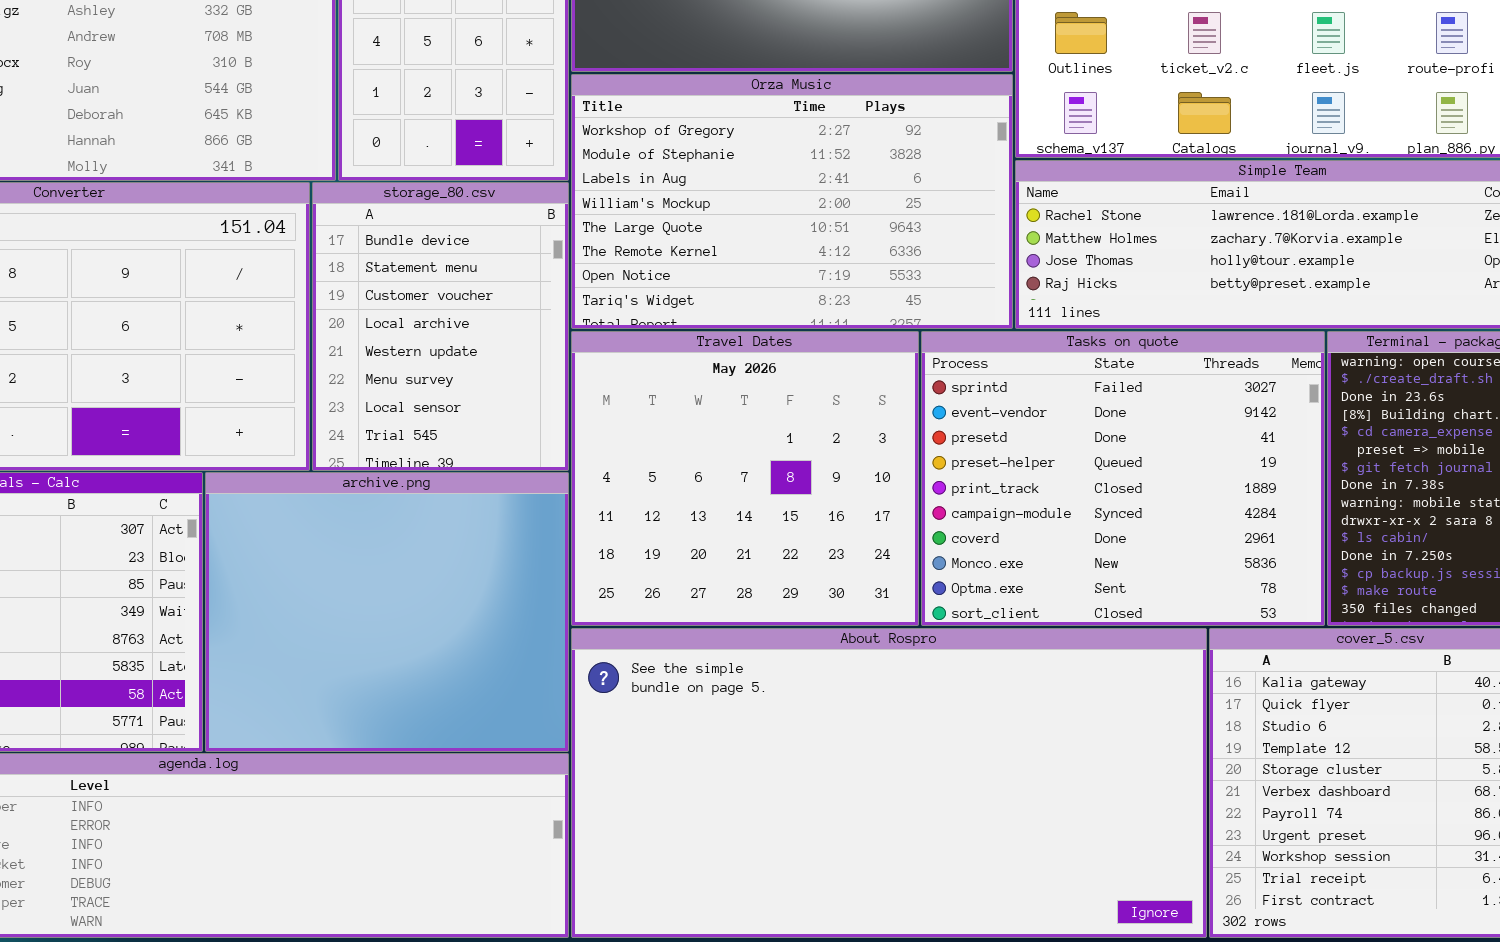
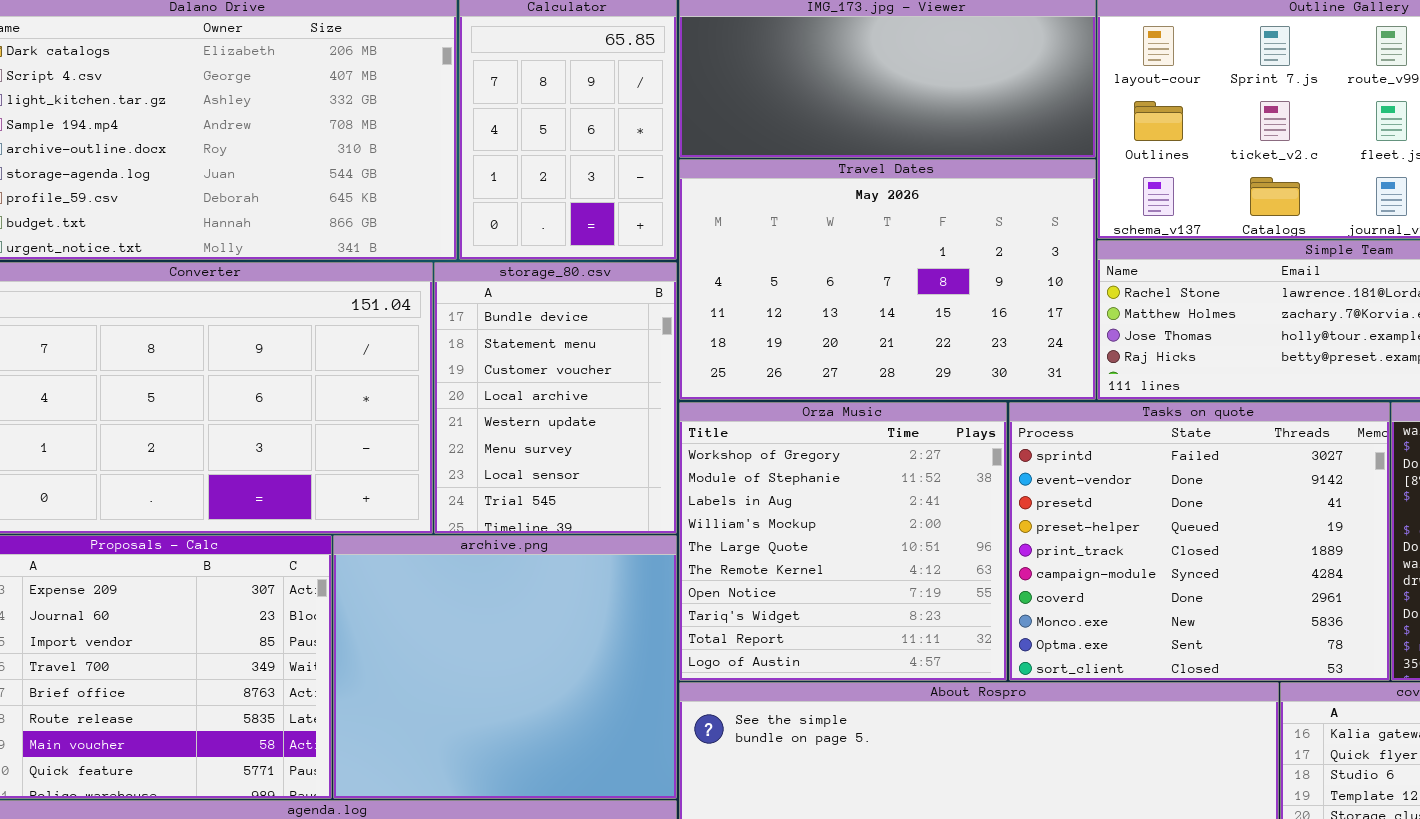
Orza Music: [571,74,1013,329] -> [679,402,1007,681], moved, resized
Travel Dates: [571,331,919,626] -> [679,159,1096,400], moved, resized

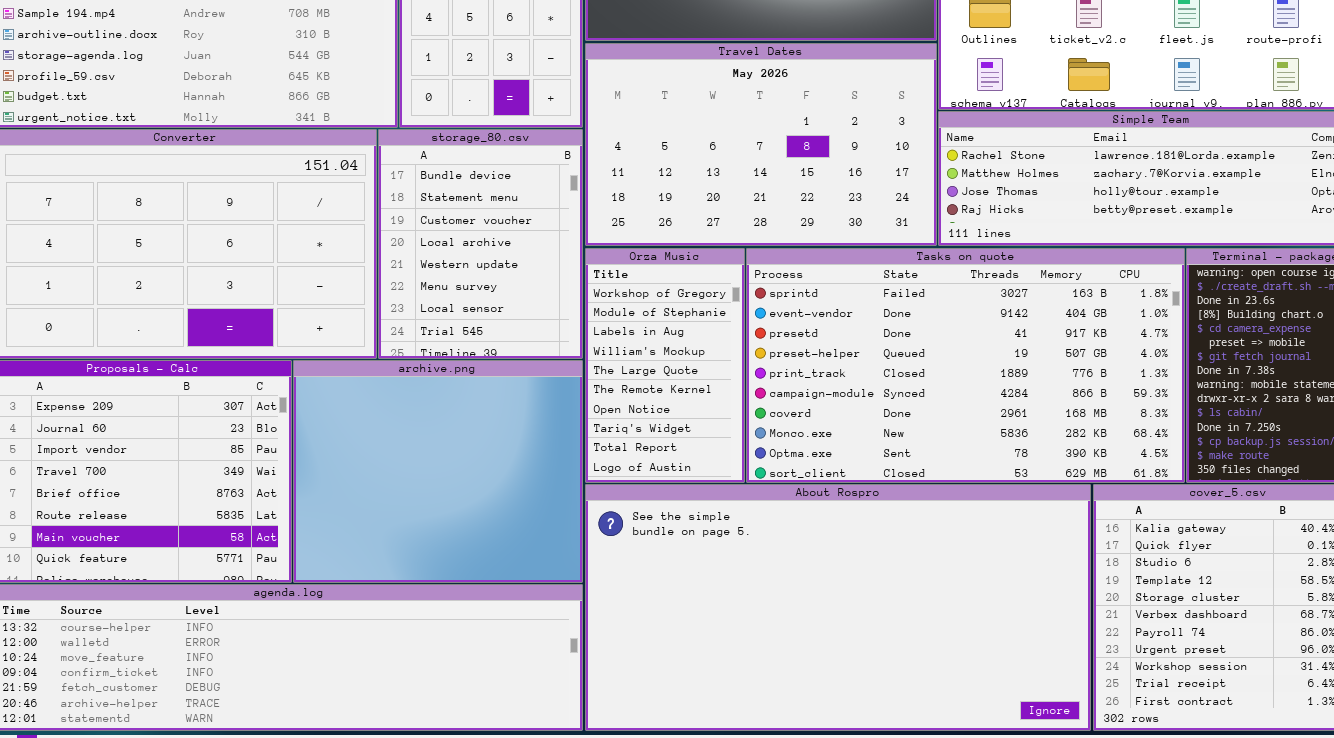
Orza Music: [679,402,1007,681] -> [585,248,745,483], resized
Tasks on quote: [1009,402,1390,681] -> [746,248,1185,483], resized

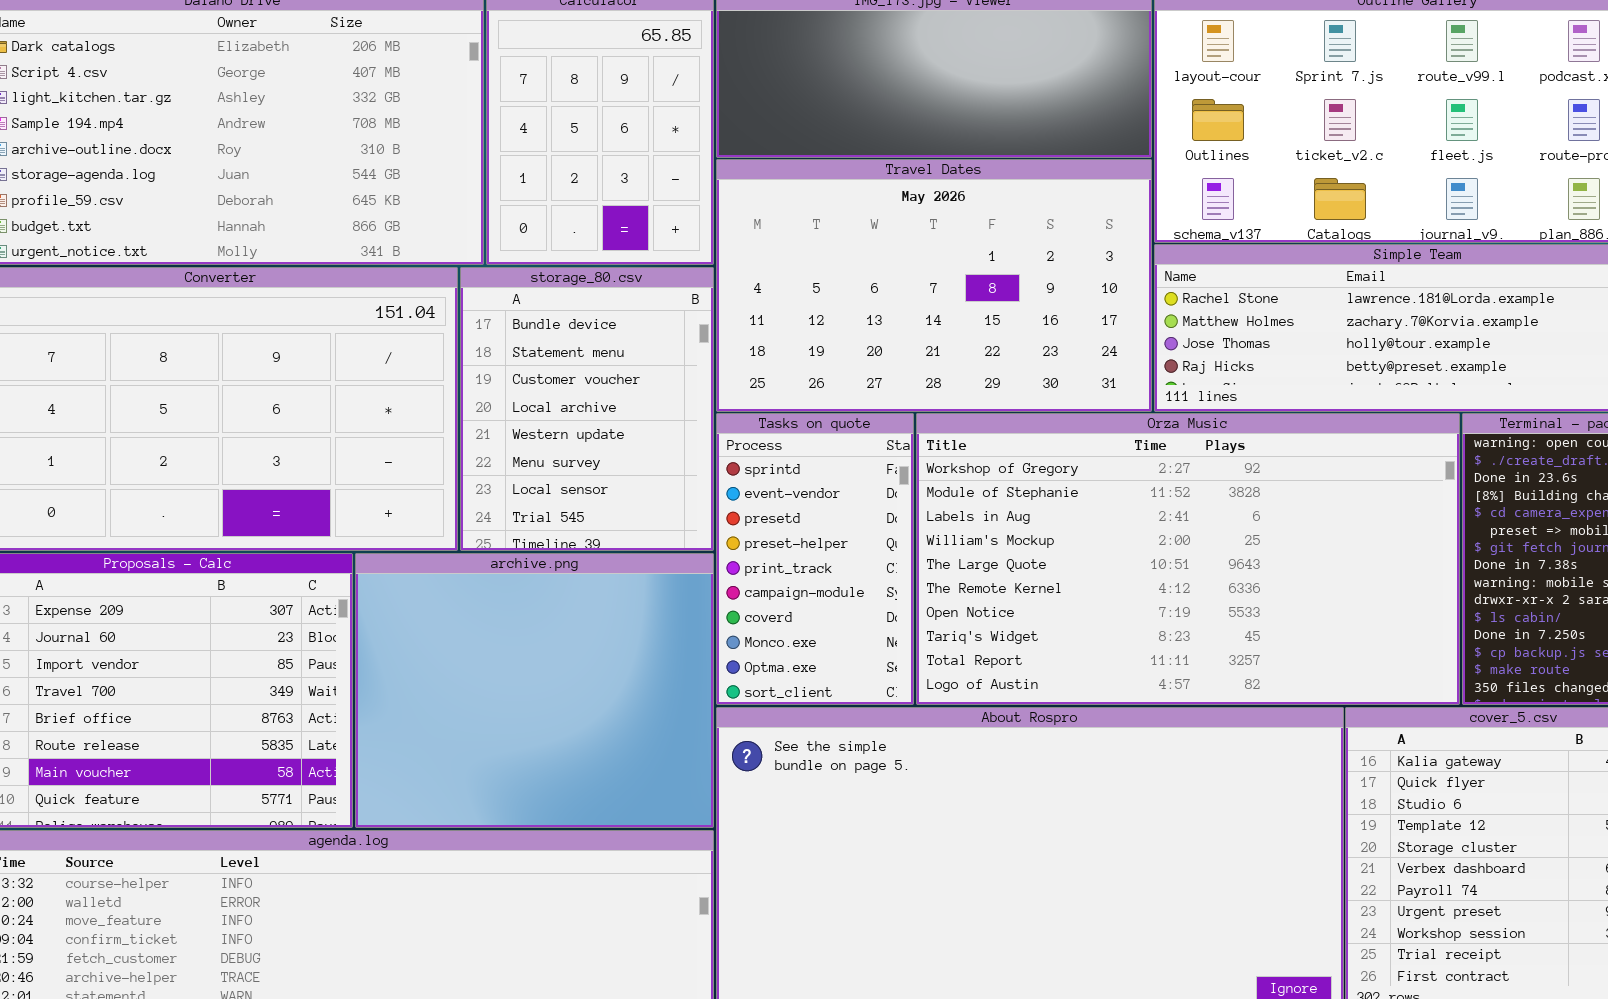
Orza Music: [585,248,745,483] -> [916,413,1460,705], moved, resized
Tasks on quote: [746,248,1185,483] -> [716,413,914,705], moved, resized

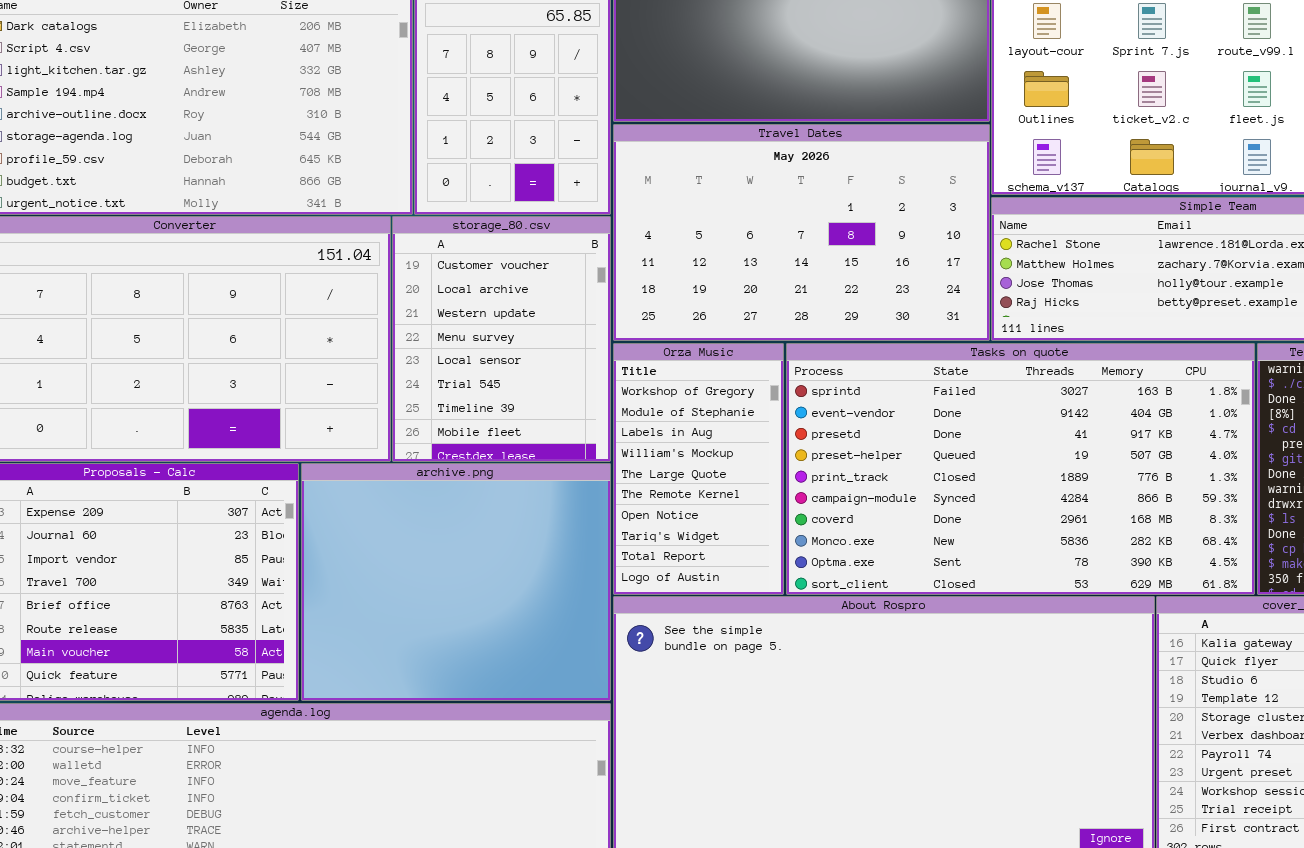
storage_80.csv: [460,267,714,551] -> [392,216,611,462], scrolled down 2 rows
Tasks on quote: [716,413,914,705] -> [786,343,1255,595], moved, resized
Orza Music: [916,413,1460,705] -> [613,343,784,595], moved, resized

